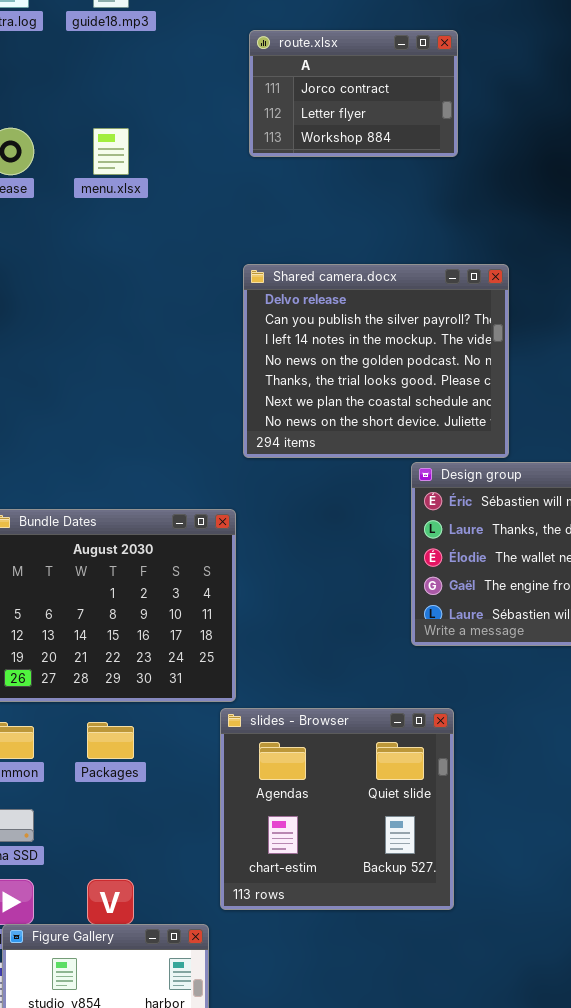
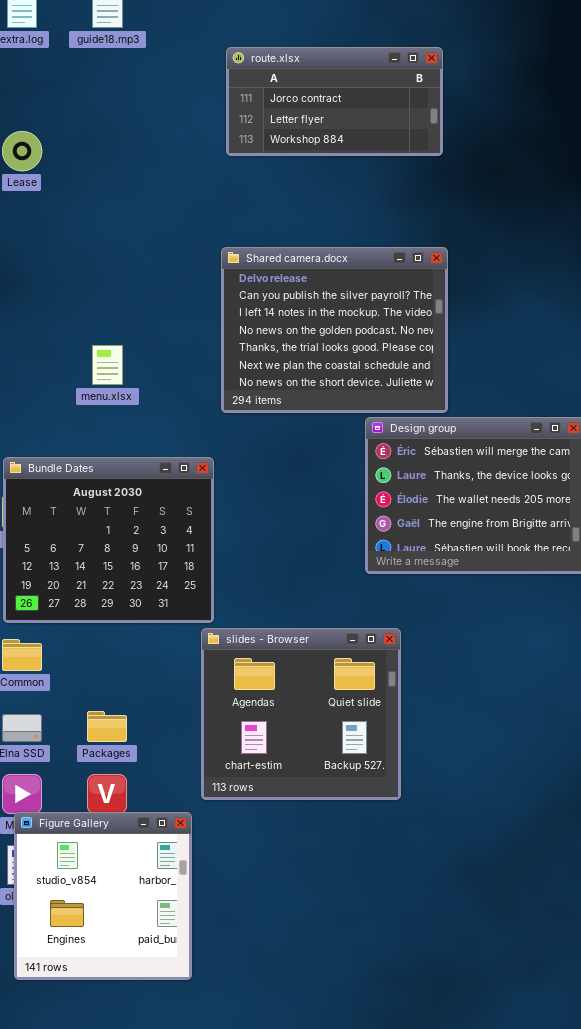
route.xlsx: [249,30,458,157] -> [226,47,443,156], resized
menu.xlsx: [93,128,129,175] -> [92,345,123,385], moved
Packages: [87,722,134,759] -> [87,711,127,742], moved

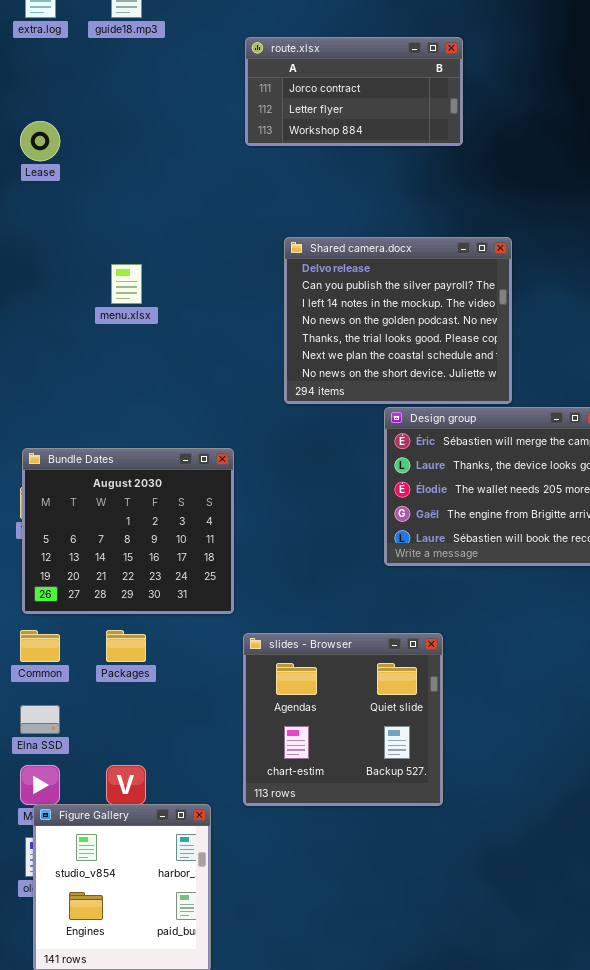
Shared camera.docx: [221,247,448,413] -> [284,237,512,404], moved
menu.xlsx: [92,345,123,385] -> [111,264,142,304], moved
slides - Browser: [201,628,401,800] -> [243,633,443,806], moved
Packages: [87,711,127,742] -> [106,630,146,662], moved

